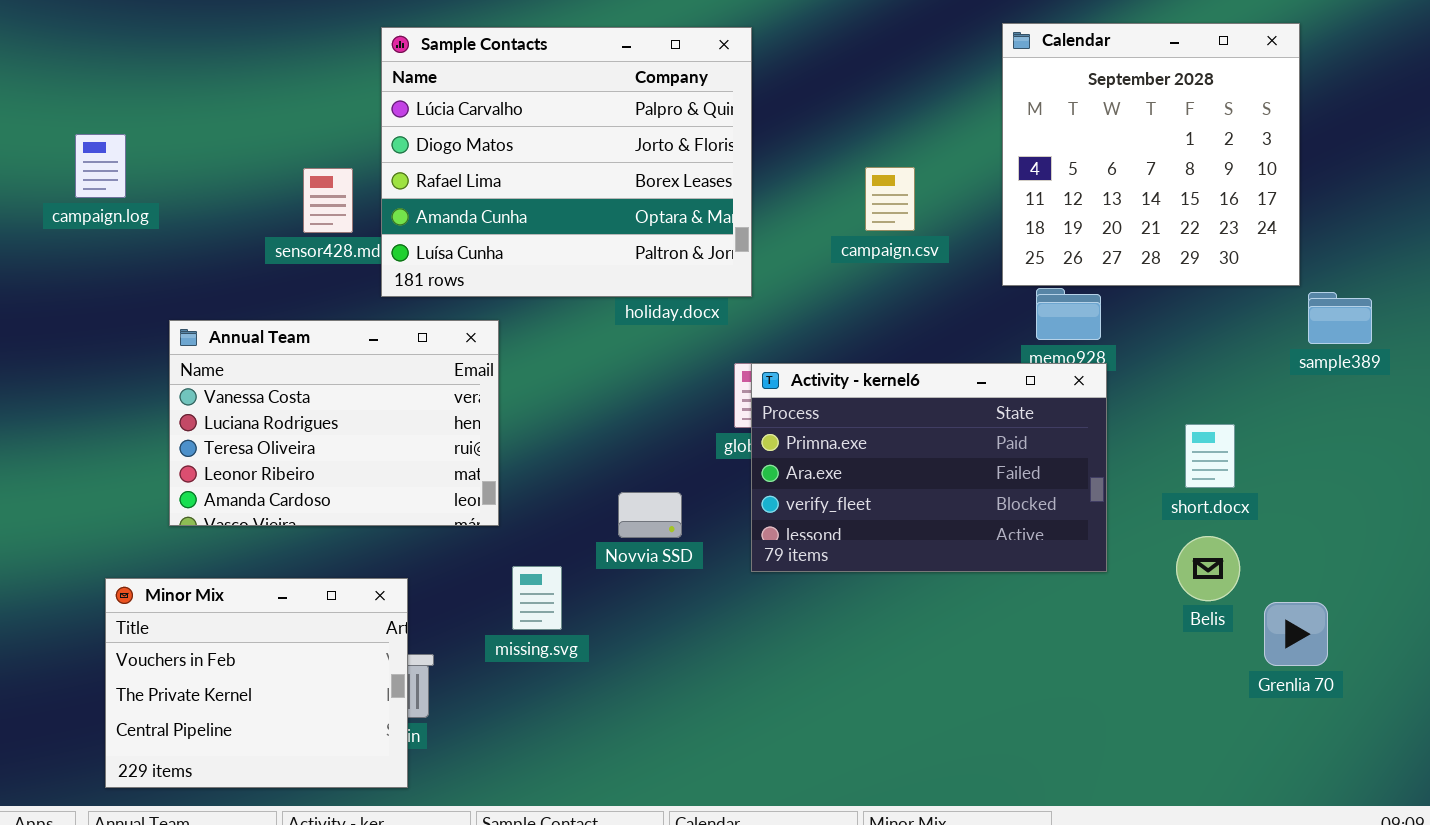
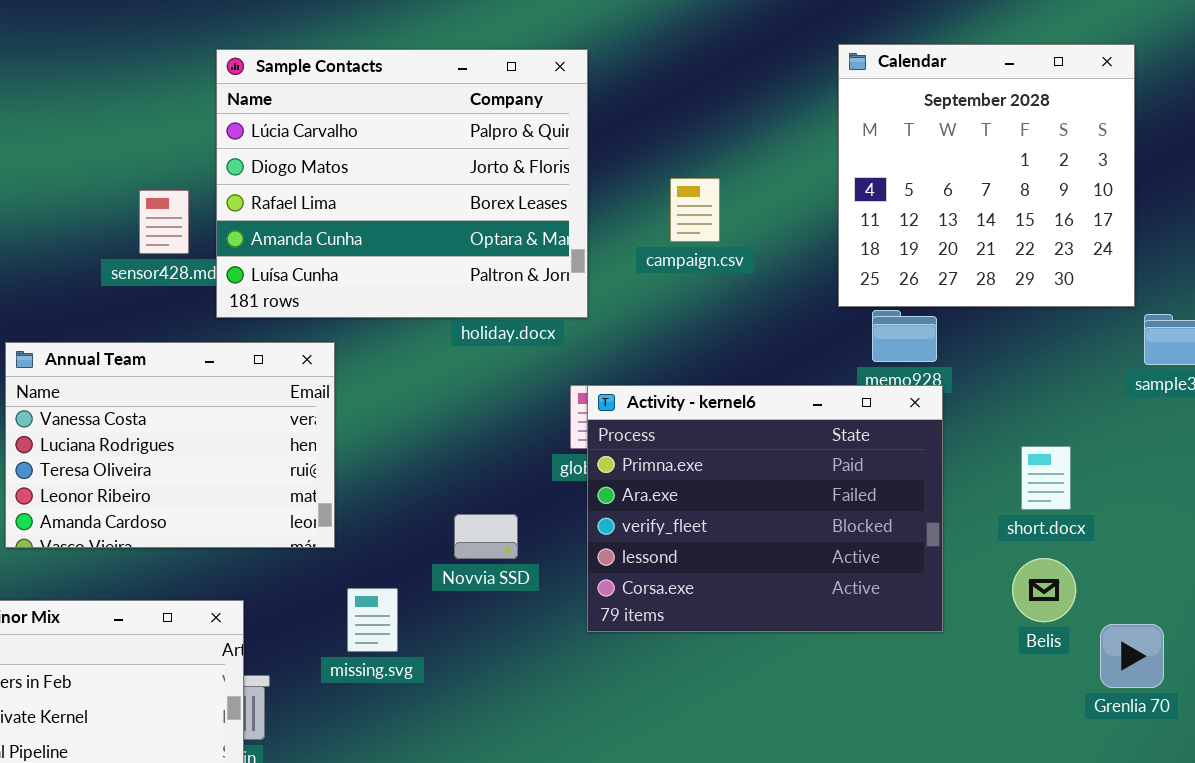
campaign.csv: [865,167,915,231] -> [670,178,720,242], moved
Activity - kernel6: [751,363,1107,572] -> [587,385,943,632], resized

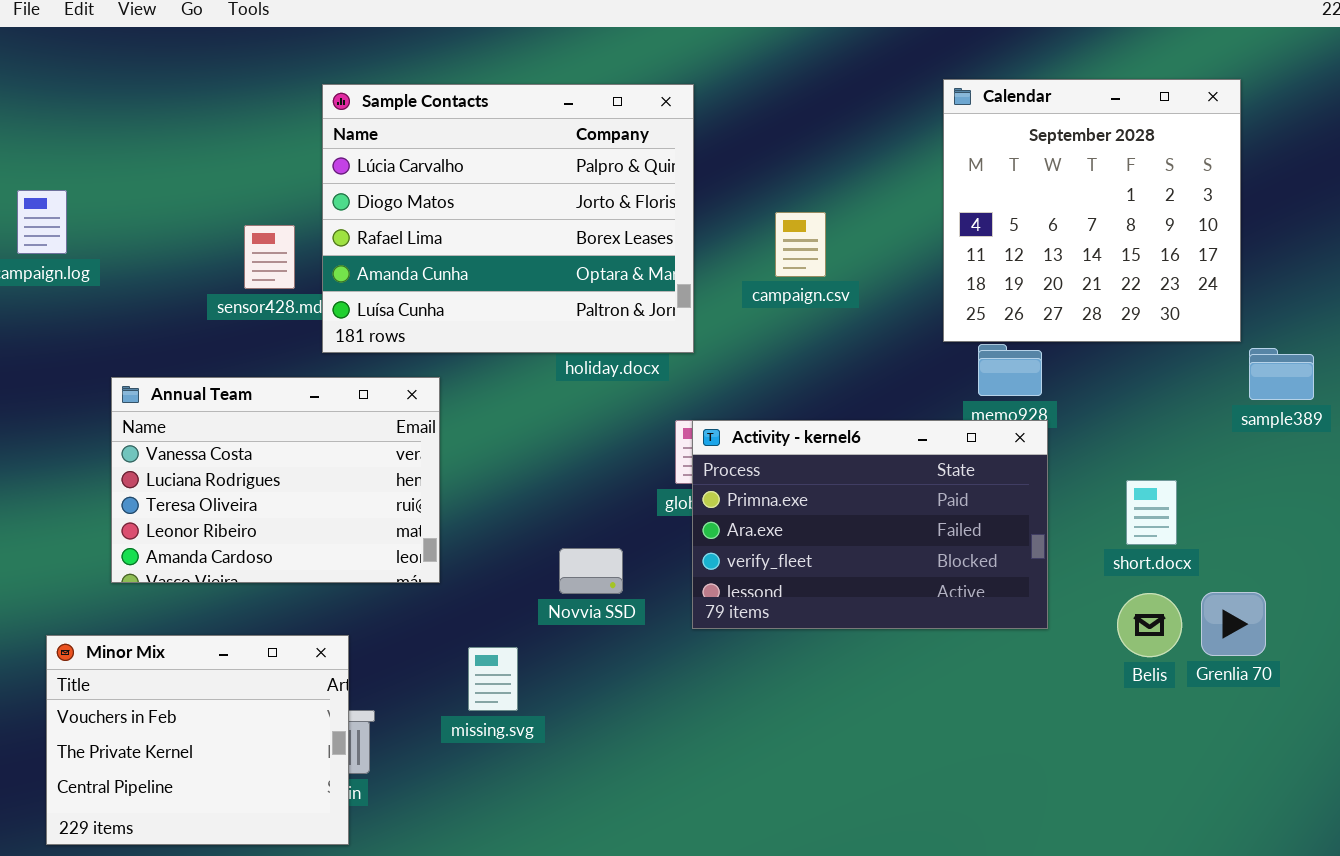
Activity - kernel6: [587,385,943,632] -> [692,420,1048,629], resized
missing.svg: [347,588,398,652] -> [468,647,518,711], moved
Grenlia 70: [1100,624,1164,688] -> [1201,592,1266,656], moved

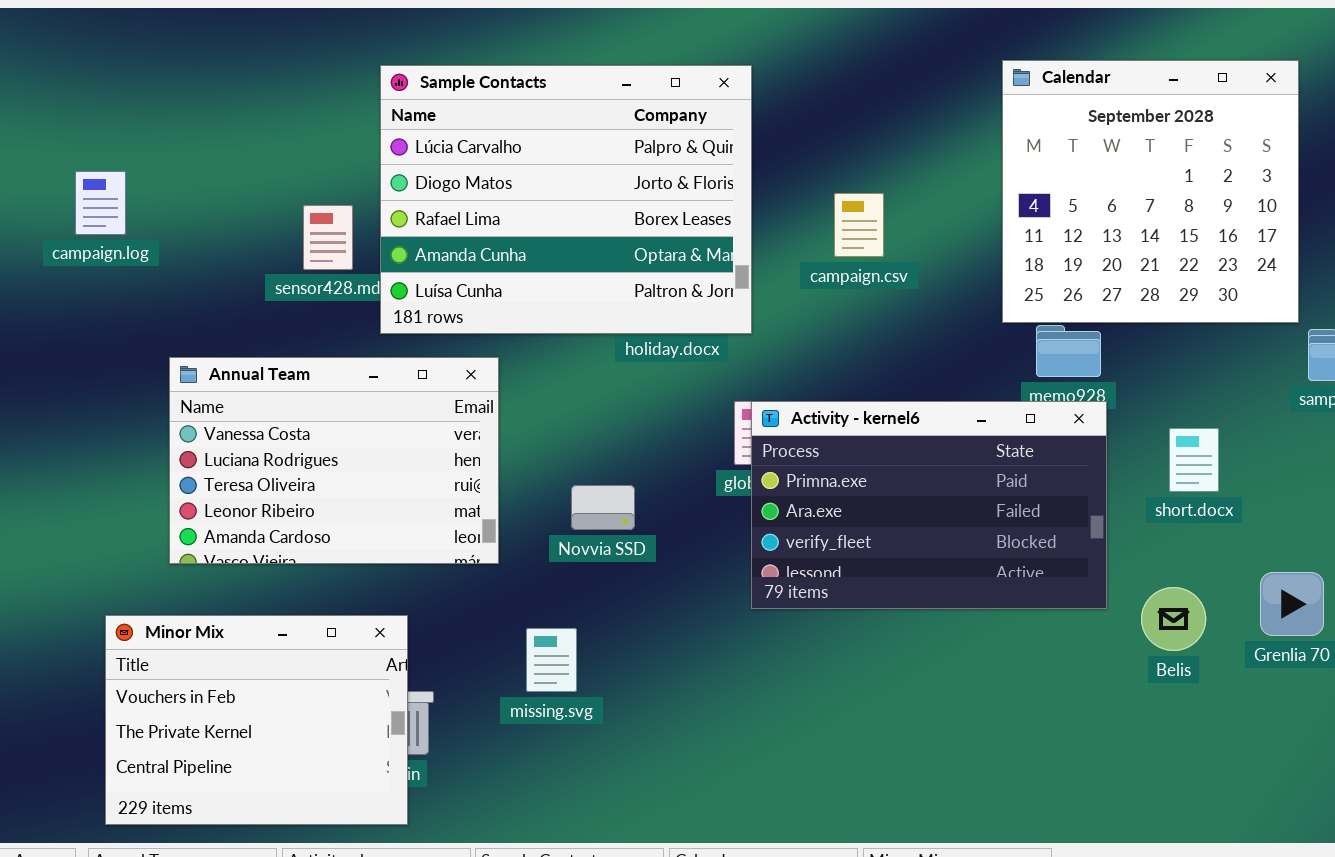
short.docx: [1126,480,1177,545] -> [1169,428,1219,492], moved
Novvia SSD: [559,548,623,594] -> [571,485,635,530], moved
Belis: [1117,593,1182,657] -> [1141,587,1206,651], moved

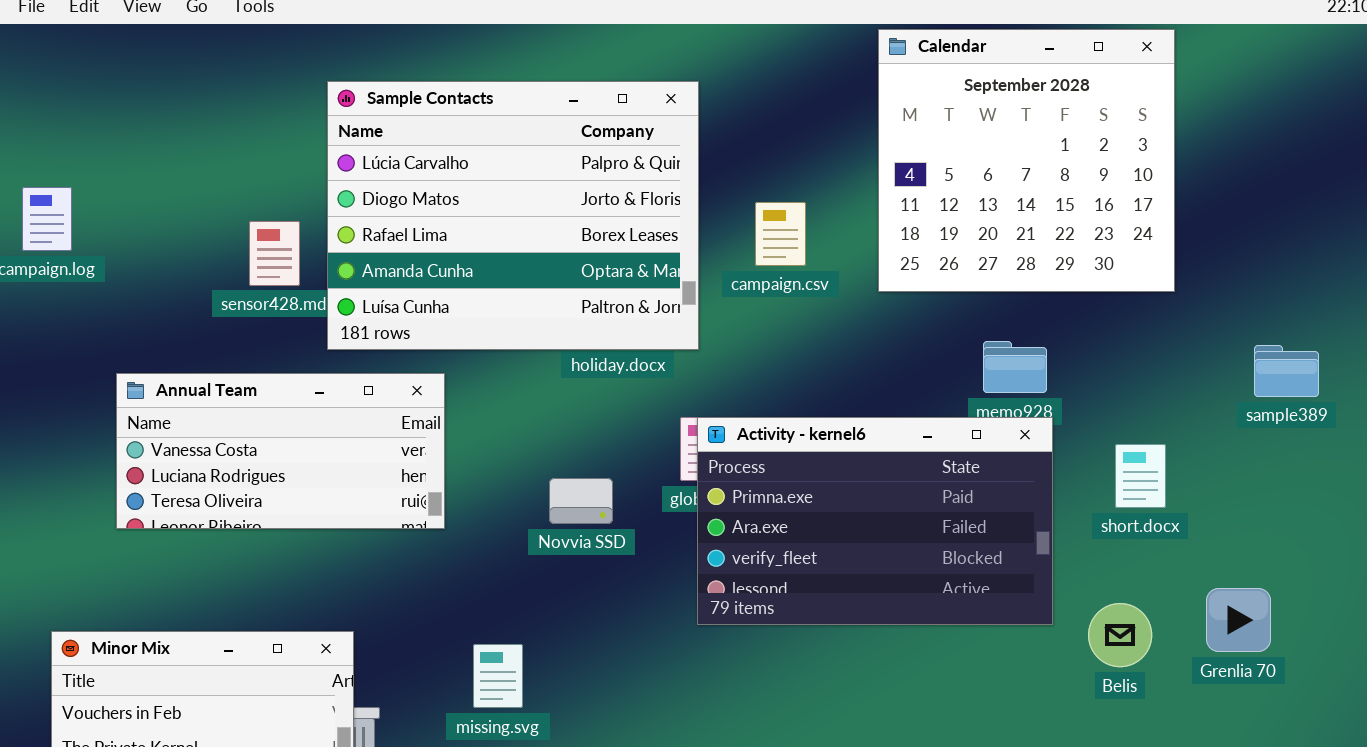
Calendar: [1002,60,1299,323] -> [878,29,1175,292], moved
campaign.csv: [834,193,884,257] -> [755,202,806,266], moved
Annual Team: [169,357,499,564] -> [116,373,445,529], resized
Novvia SSD: [571,485,635,530] -> [549,478,613,524], moved

